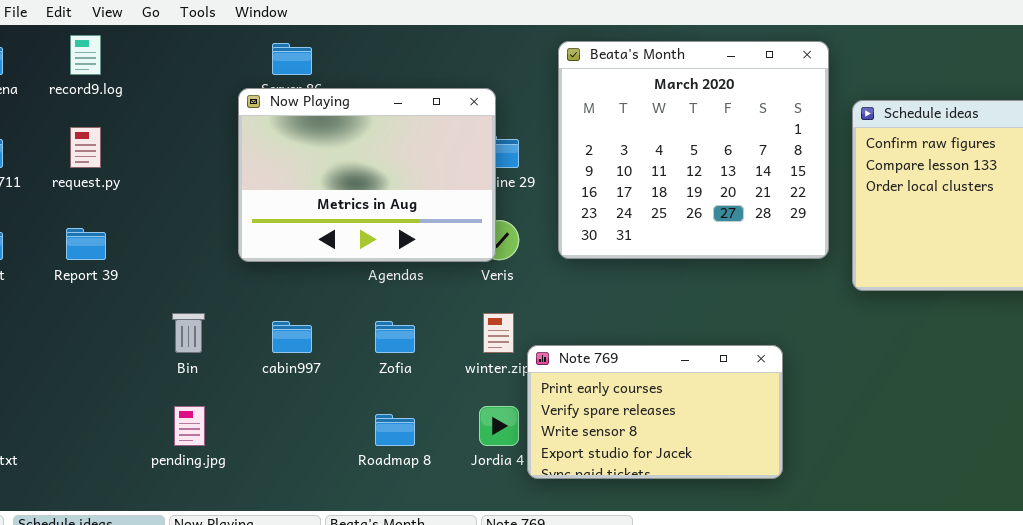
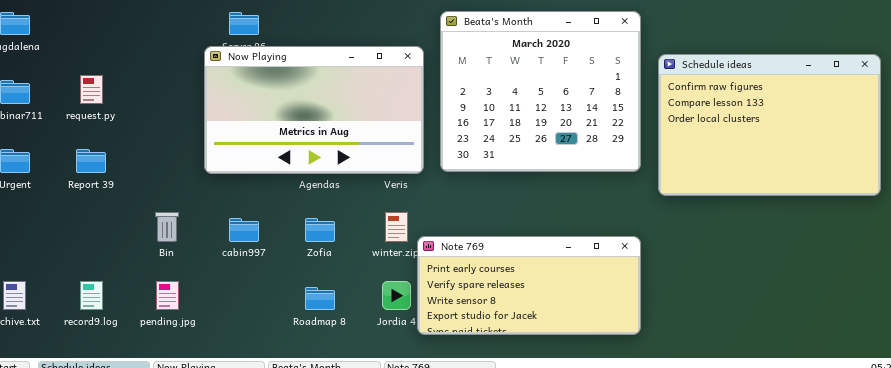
record9.log: [70,35,101,75] -> [80,281,103,310], moved
Now Playing: [238,88,496,262] -> [204,46,424,174], resized
Note 769: [527,345,783,479] -> [417,236,641,335], resized

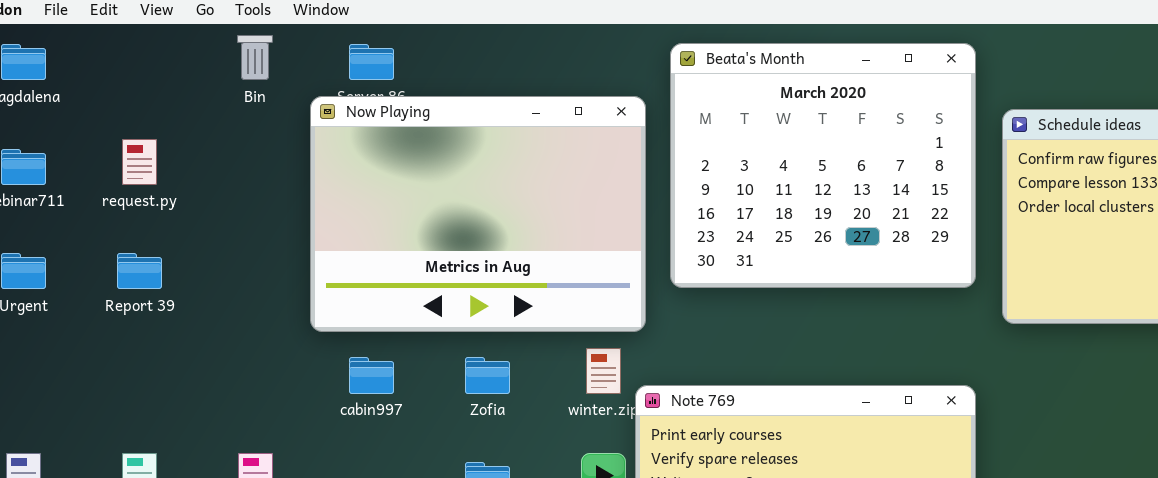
Now Playing: [204,46,424,174] -> [310,96,646,332], resized
Bin: [155,212,179,242] -> [237,35,273,80], moved

